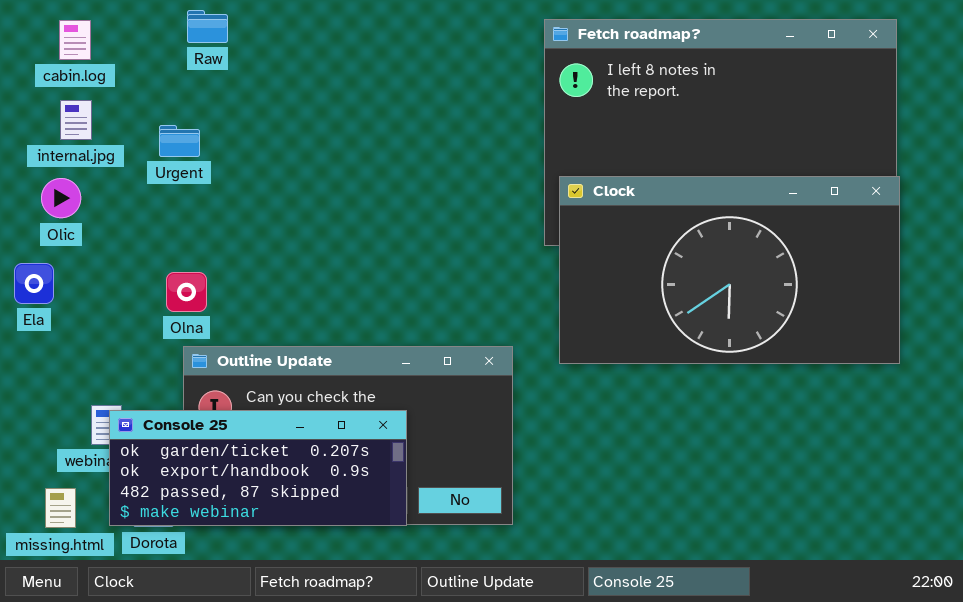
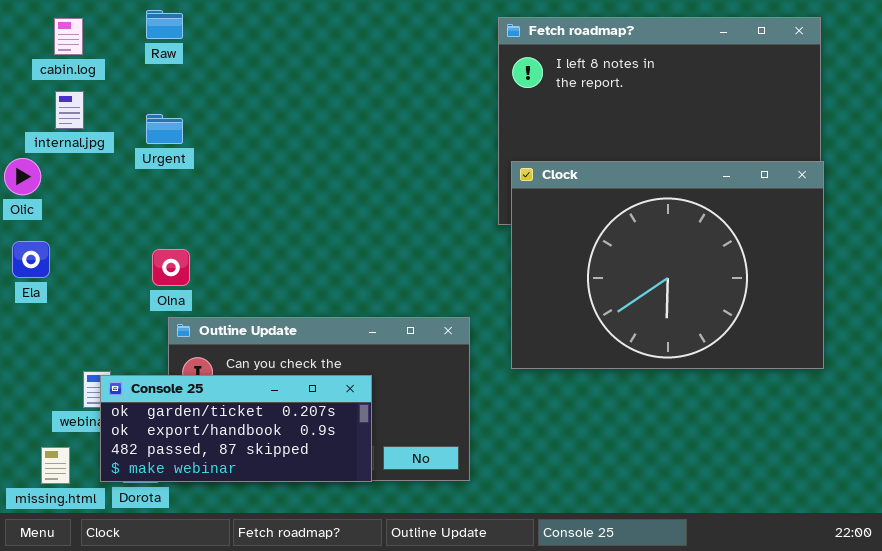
Raw: [187,10,228,43] -> [146,10,183,39], moved
Clock: [559,176,900,364] -> [511,161,824,369], resized
Olic: [41,178,81,218] -> [4,158,41,195], moved

